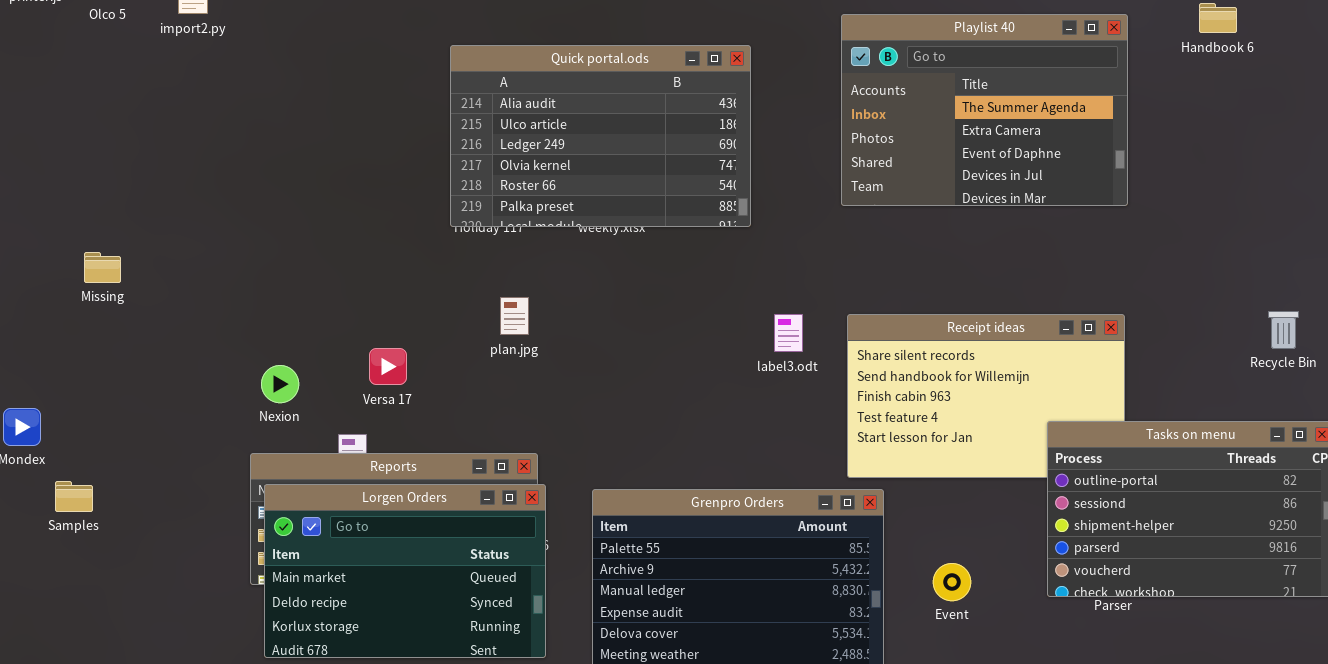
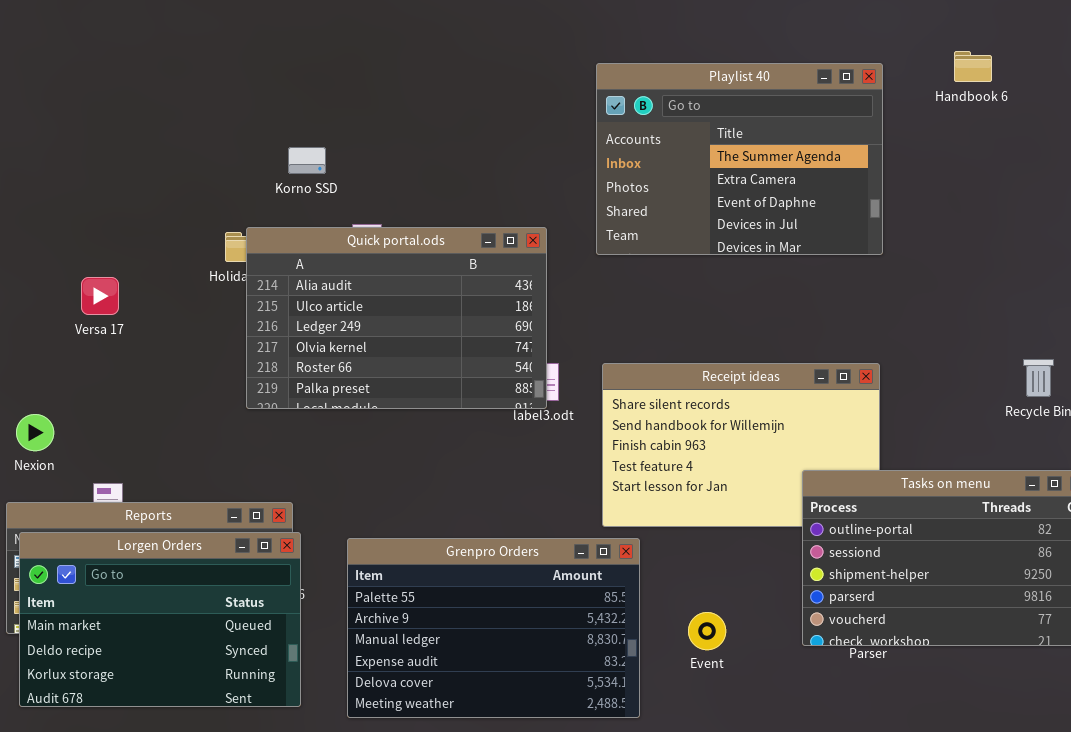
Quick portal.ods: [450,45,751,227] -> [246,227,547,409], moved
Versa 17: [369,348,407,385] -> [81,277,119,315], moved

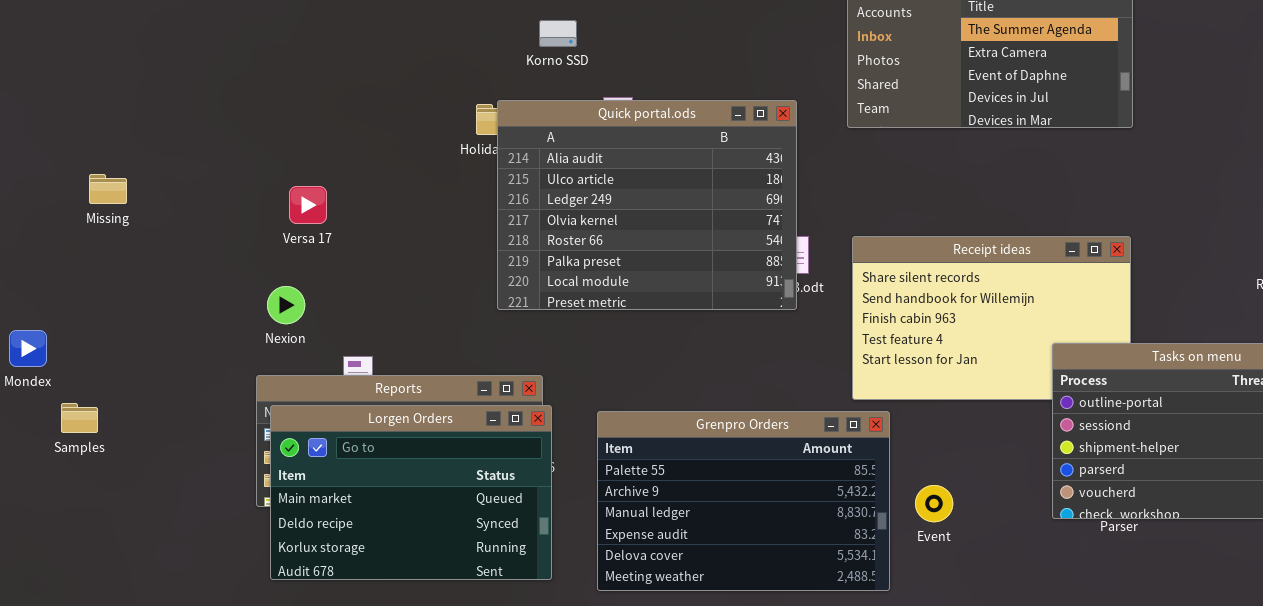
Quick portal.ods: [246,227,547,409] -> [497,100,797,310], resized
Versa 17: [81,277,119,315] -> [289,186,327,224], moved
Event: [688,612,726,650] -> [915,485,953,522], moved

